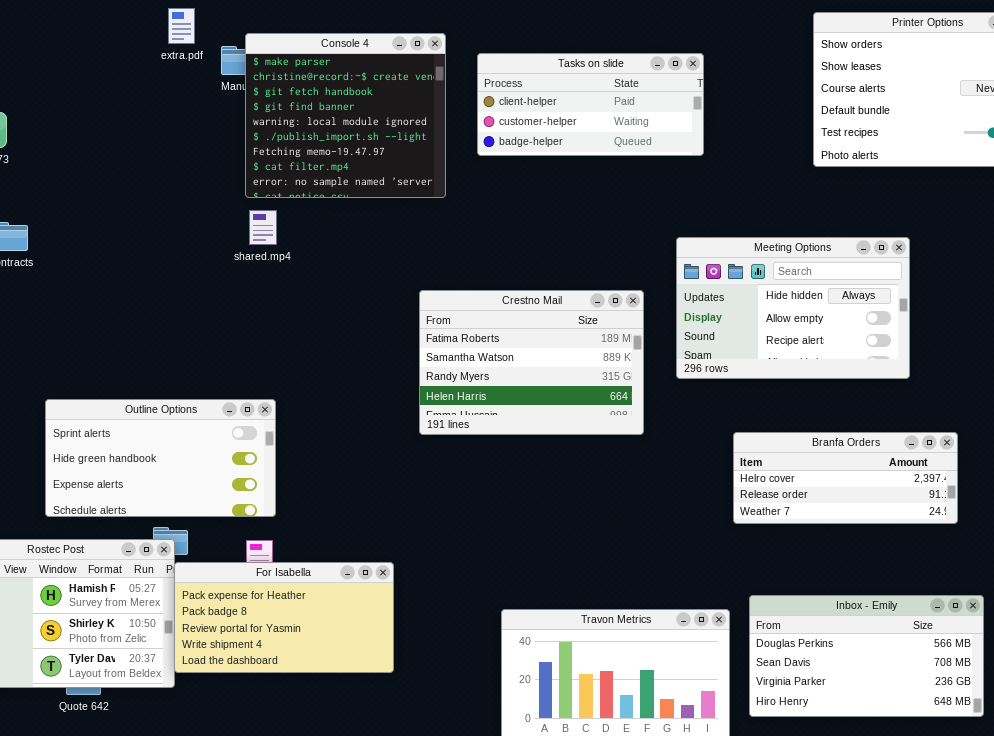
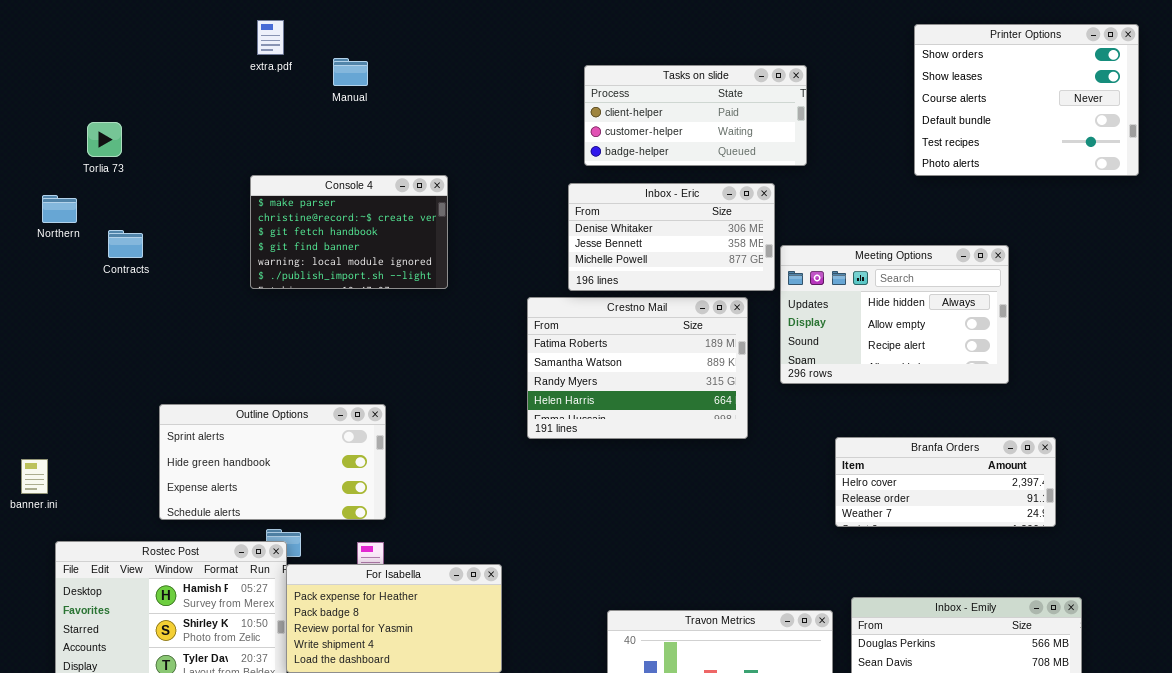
extra.pdf: [168,8,195,44] -> [257,20,284,55], moved
Console 4: [245,33,446,198] -> [250,175,448,289], moved, resized
Inbox - Eric: none -> [568,183,775,291], opened

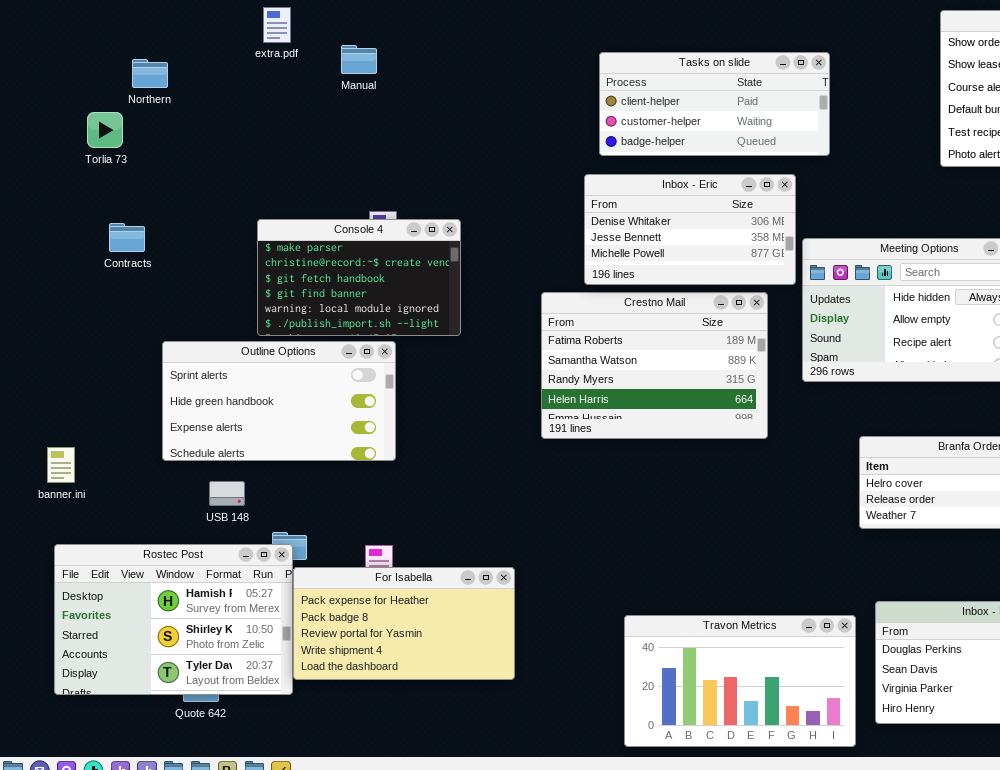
Console 4: [250,175,448,289] -> [257,219,461,336], moved
Northern: [42,195,77,223] -> [132,59,168,88], moved
Outline Options: [159,404,386,520] -> [162,341,396,461], moved
banner.ini: [21,459,48,494] -> [47,447,75,483], moved

